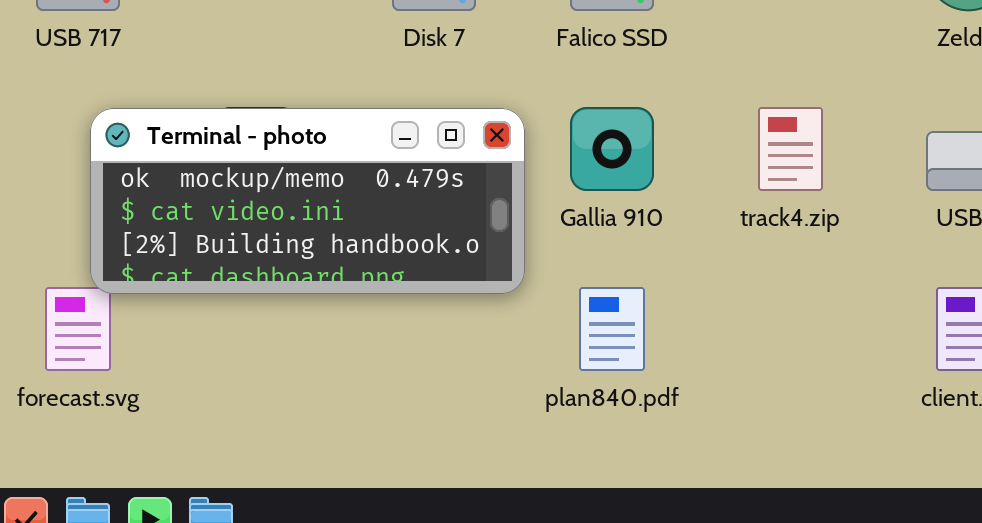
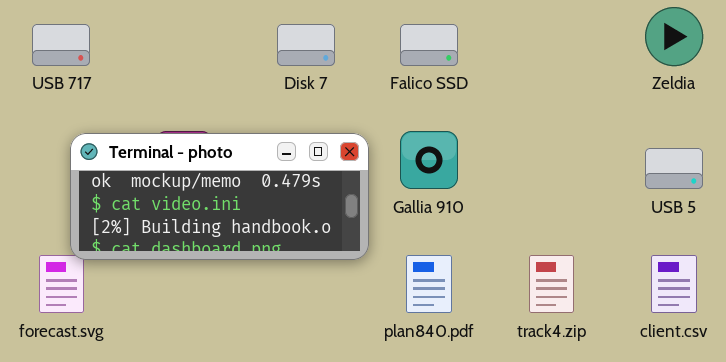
track4.zip: [758,107,823,191] -> [529,255,574,313], moved

